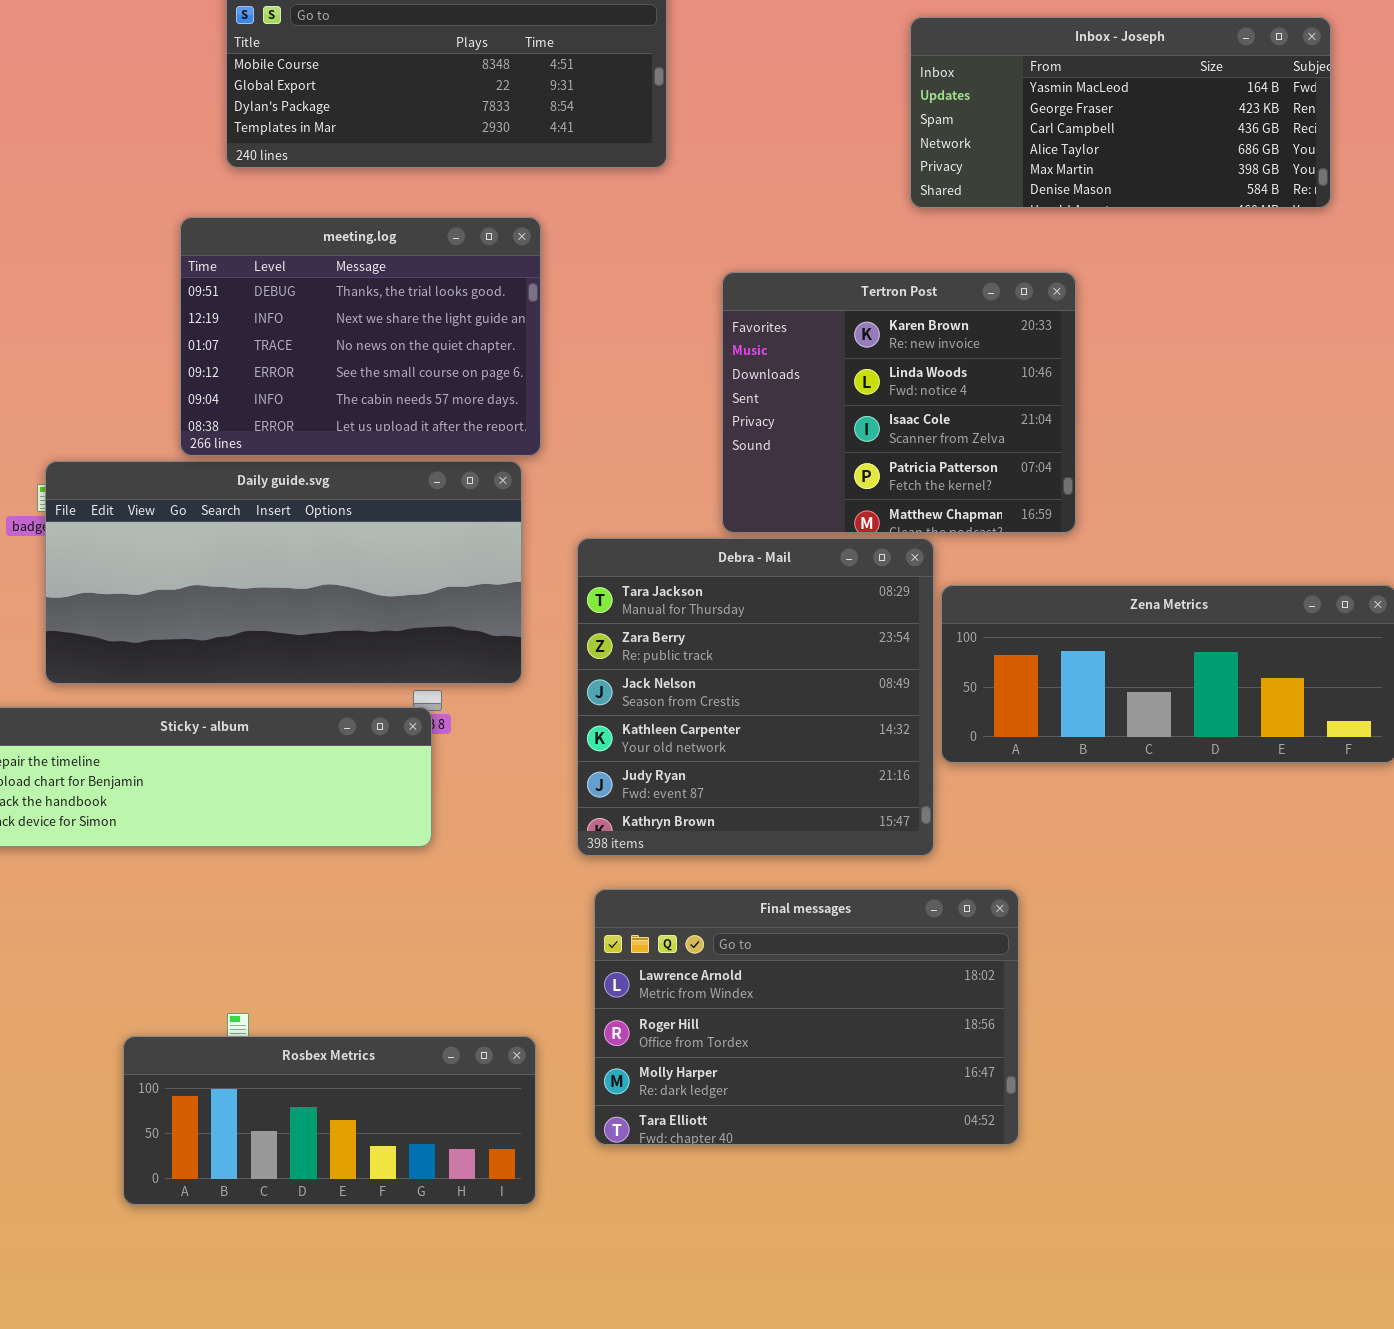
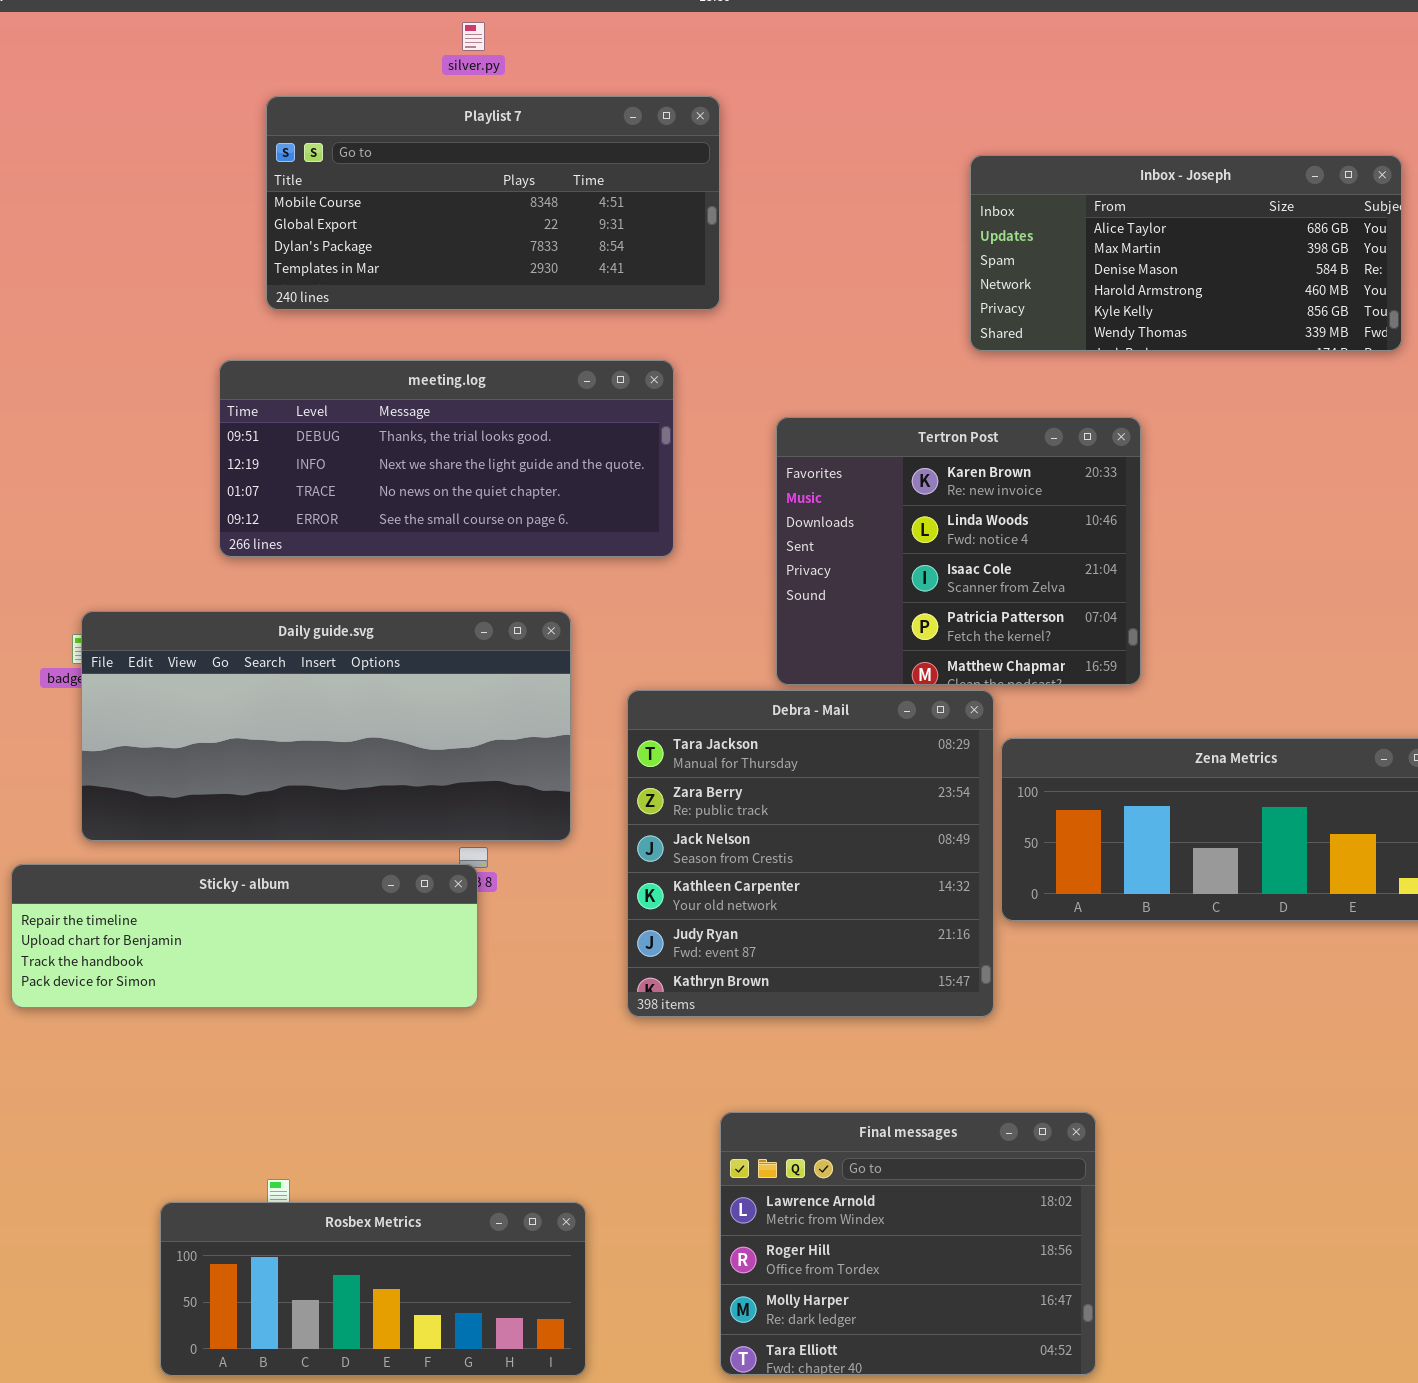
Inbox - Joseph: [910,17,1331,208] -> [970,155,1402,351], scrolled down 3 rows
meeting.log: [180,217,541,456] -> [219,360,674,557], resized
Final messages: [594,889,1019,1145] -> [720,1112,1096,1375], moved, resized

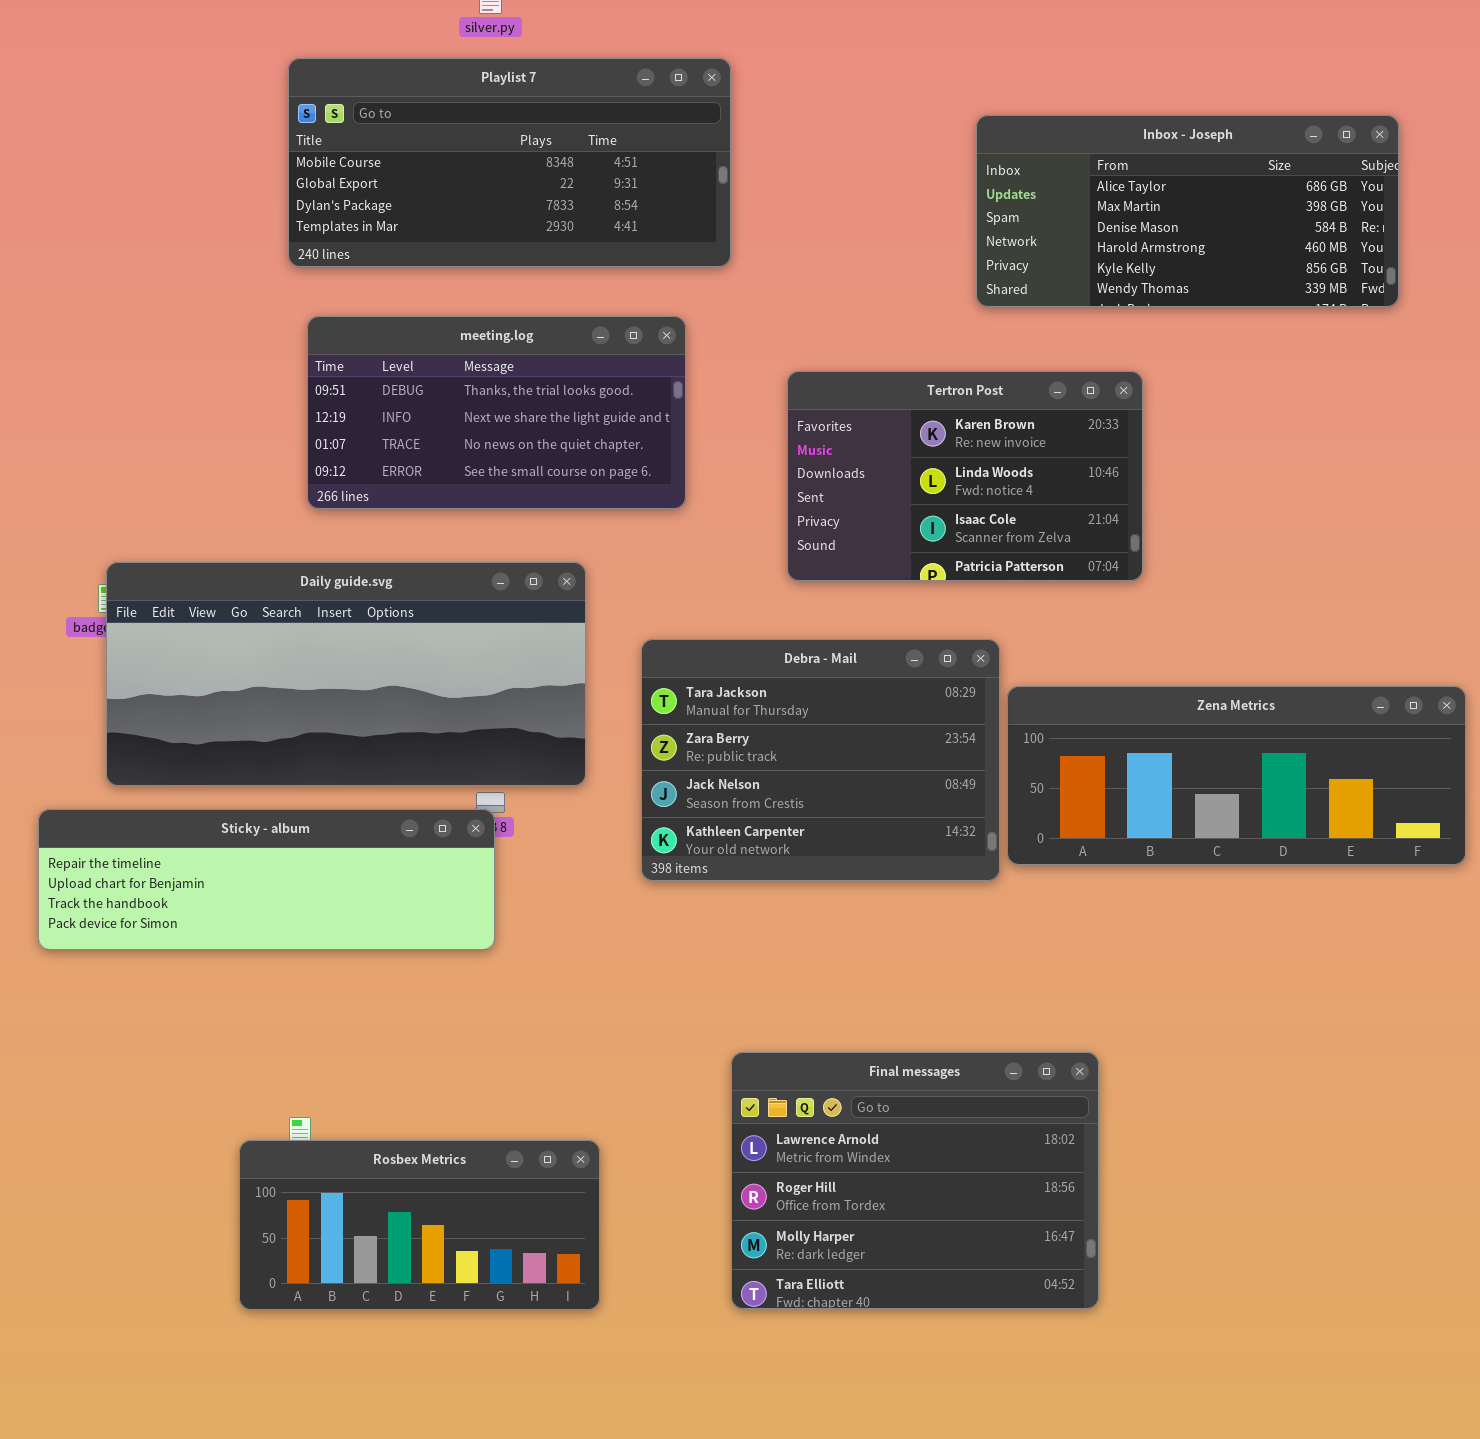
meeting.log: [219,360,674,557] -> [307,316,686,509], resized
Tertron Post: [776,417,1141,685] -> [787,371,1143,581], resized
Debra - Mail: [627,690,994,1017] -> [641,639,1000,881], resized
Rosbex Metrics: [160,1202,586,1376] -> [239,1140,600,1310], resized

